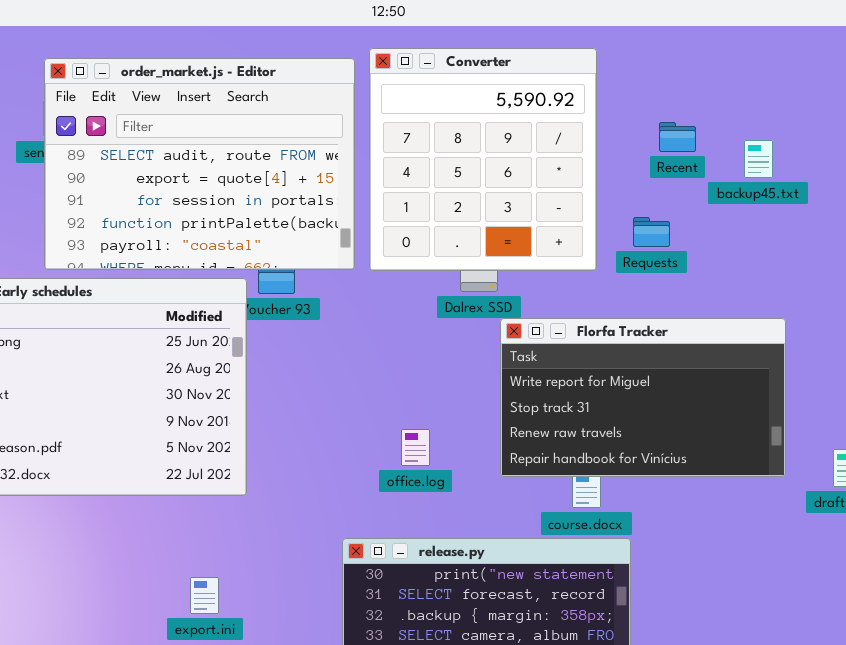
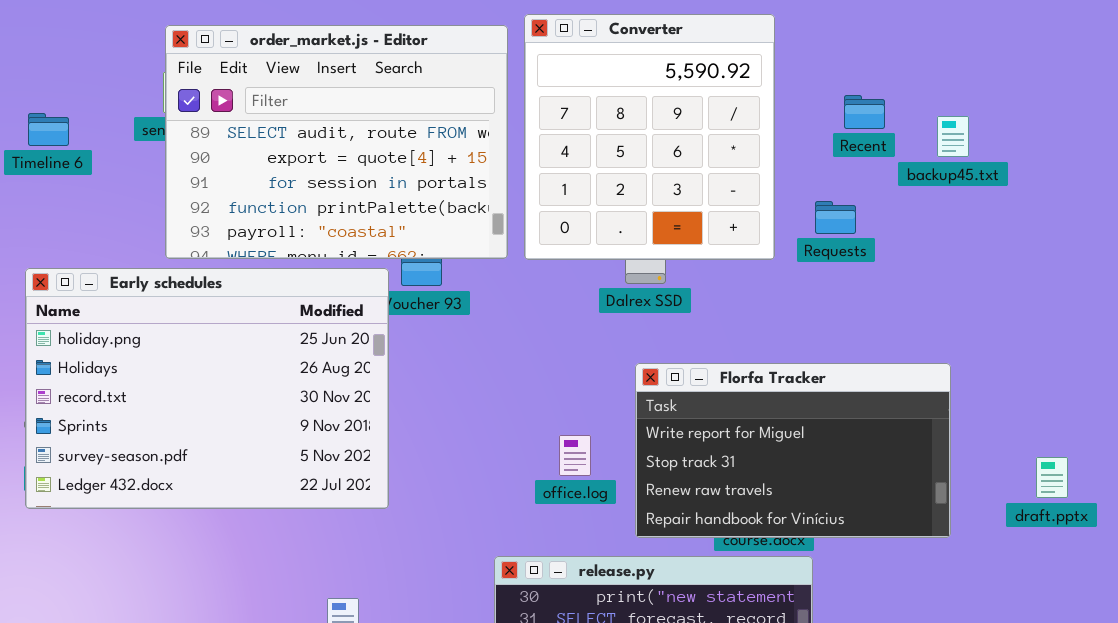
Florfa Tracker: [500,318,786,477] -> [635,363,951,538], moved

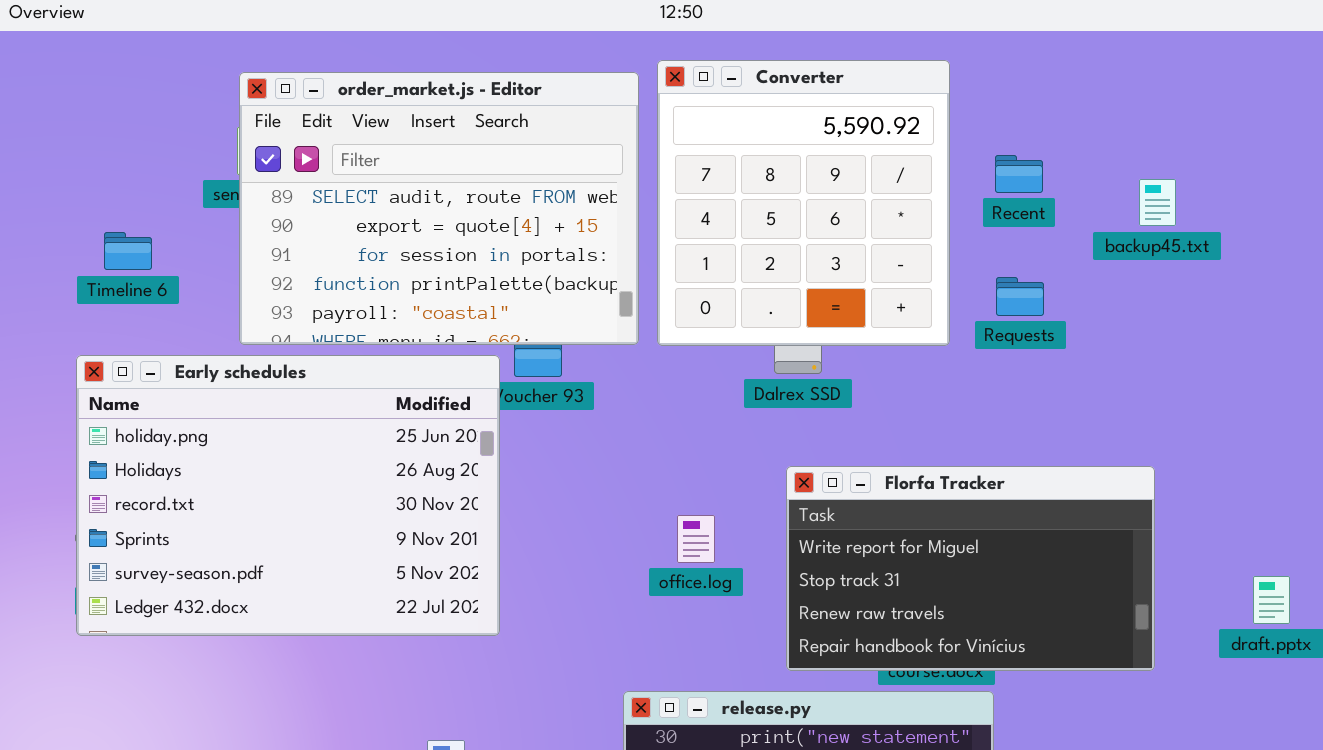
Recent: [844,95,885,129] -> [995,155,1043,193], moved
Timeline 6: [28,113,69,146] -> [104,232,152,270], moved
office.log: [559,435,591,476] -> [677,515,715,563], moved

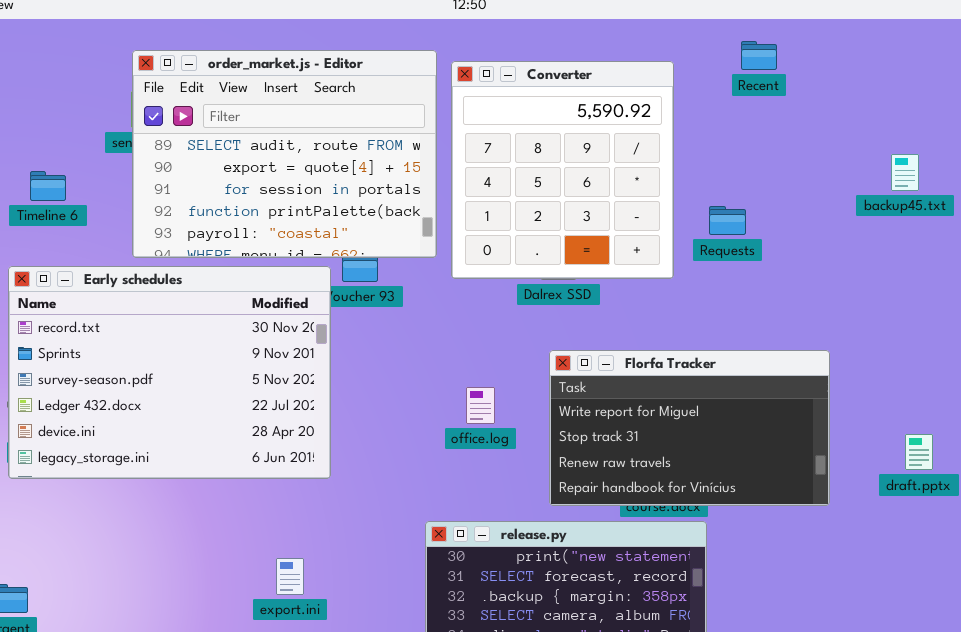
Converter: [657,60,950,346] -> [451,61,674,279], moved
Recent: [995,155,1043,193] -> [741,41,777,70], moved
backup45.txt: [1139,179,1176,226] -> [891,154,919,191], moved
Early schedules: [76,355,500,636] -> [8,266,331,479], scrolled down 2 rows

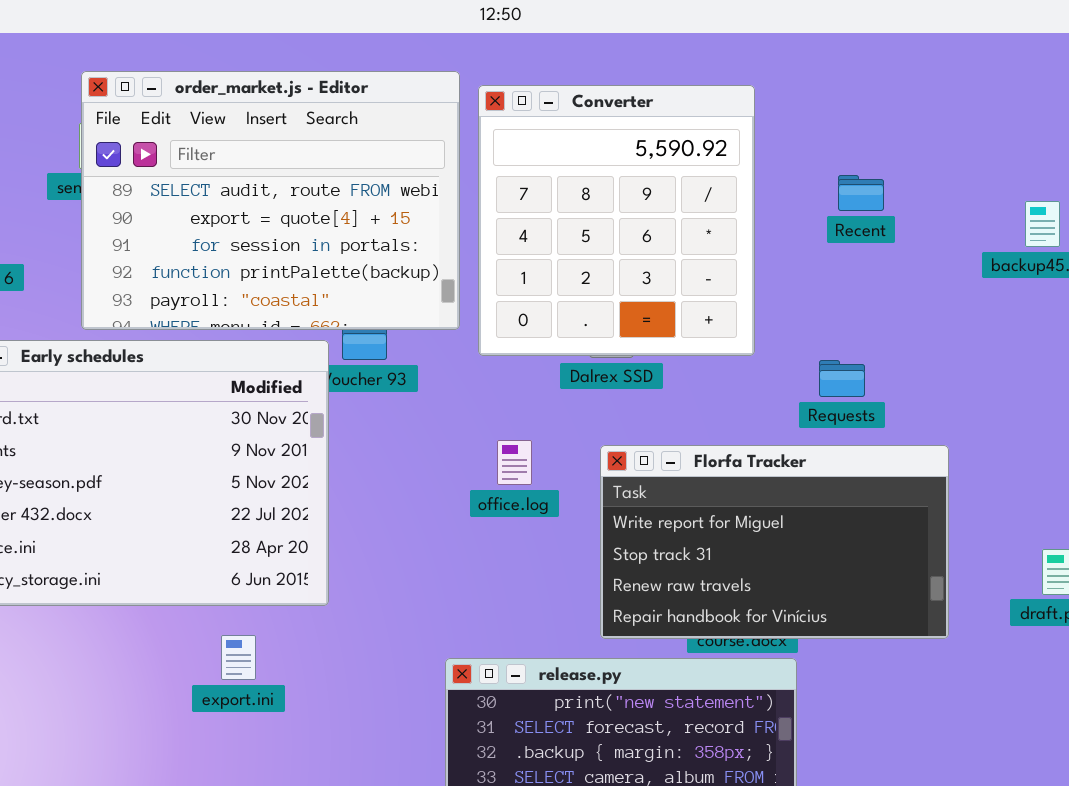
Recent: [741,41,777,70] -> [838,175,884,211], moved
Requests: [709,206,746,235] -> [819,360,865,397], moved
office.log: [466,387,495,424] -> [497,440,532,485], moved
export.ini: [276,558,304,595] -> [221,635,256,680], moved

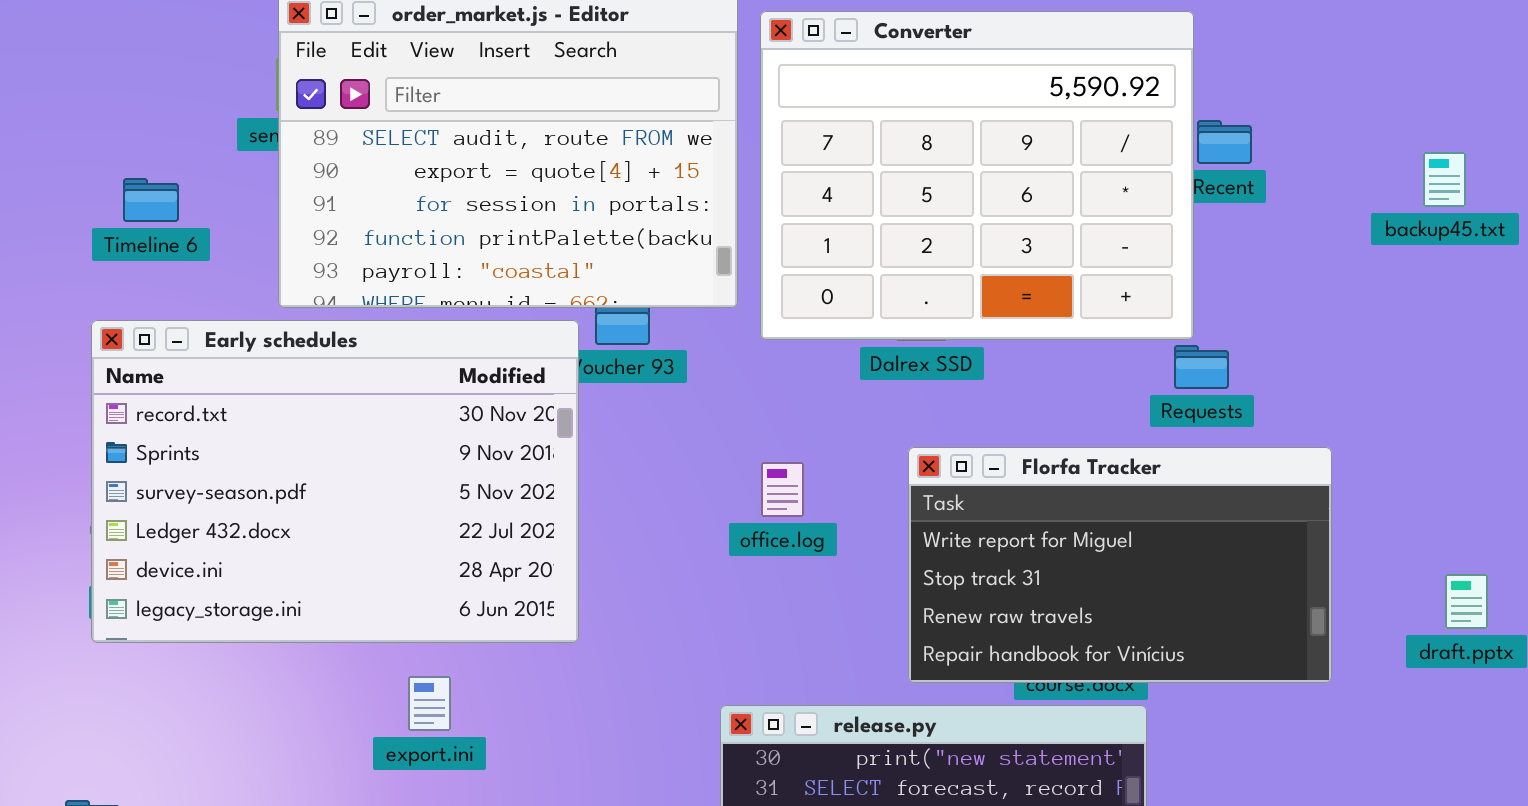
Converter: [478,85,755,356] -> [760,11,1194,340], resized
office.log: [497,440,532,485] -> [761,462,804,517], moved
export.ini: [221,635,256,680] -> [408,676,451,731], moved

